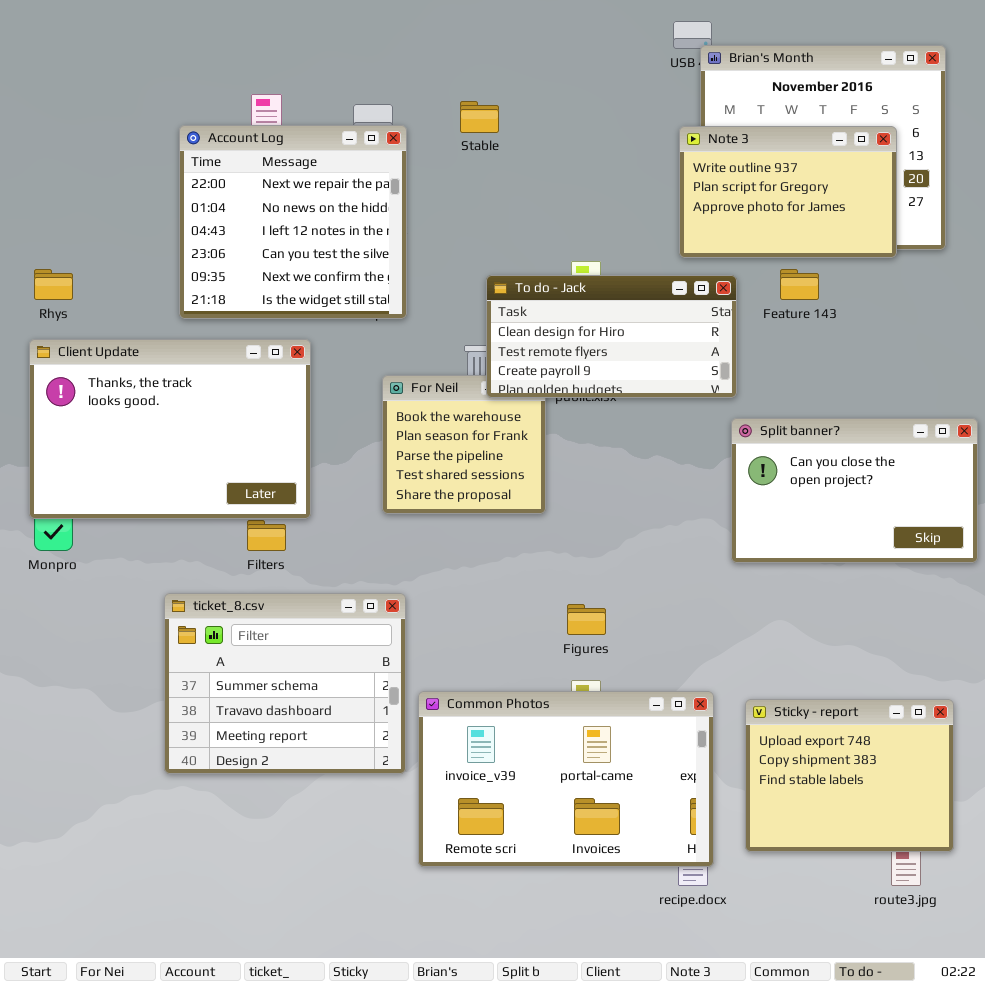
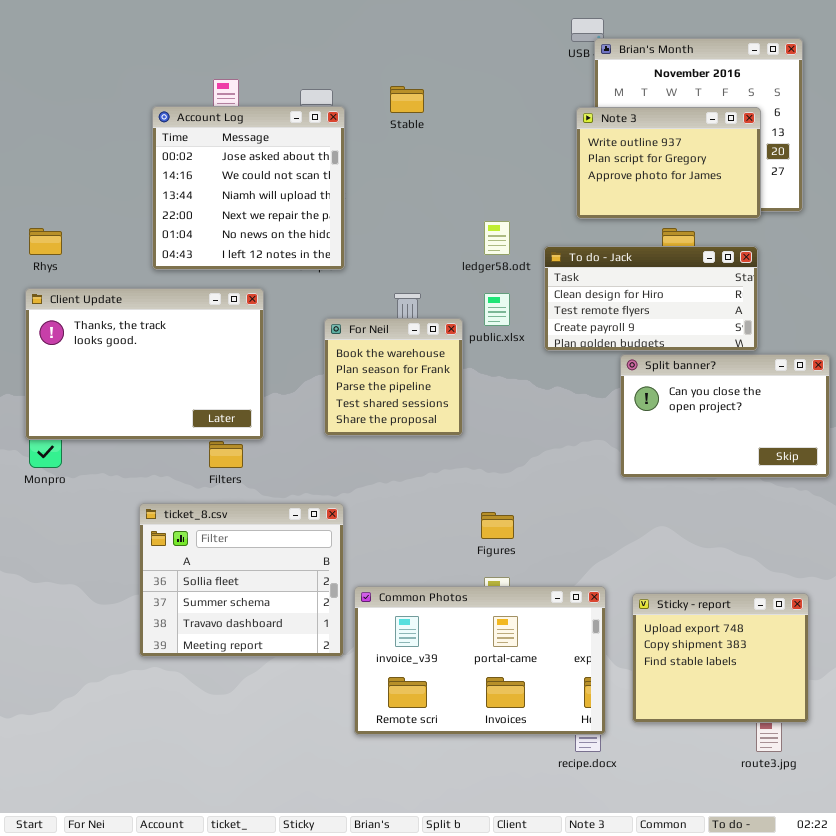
Account Log: [179,125,407,319] -> [152,106,345,270], scrolled up 3 rows
To do - Jack: [486,275,737,398] -> [544,246,758,351], moved
ticket_8.csv: [164,593,406,774] -> [139,503,344,657], scrolled up 1 row

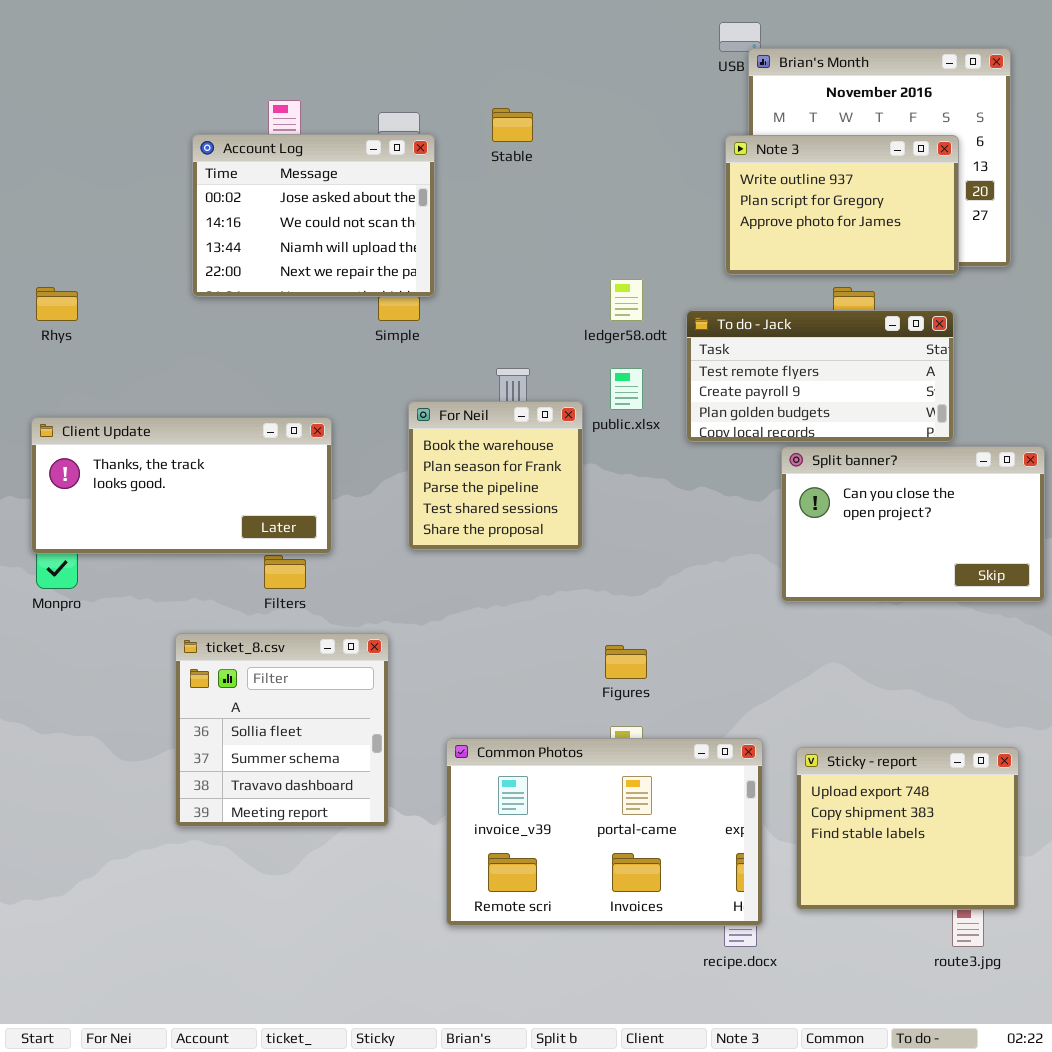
Account Log: [152,106,345,270] -> [192,134,435,297], resized
To do - Jack: [544,246,758,351] -> [686,310,954,442], scrolled down 1 row
Client Update: [25,288,264,440] -> [31,417,332,554], resized
ticket_8.csv: [139,503,344,657] -> [175,633,389,827], resized

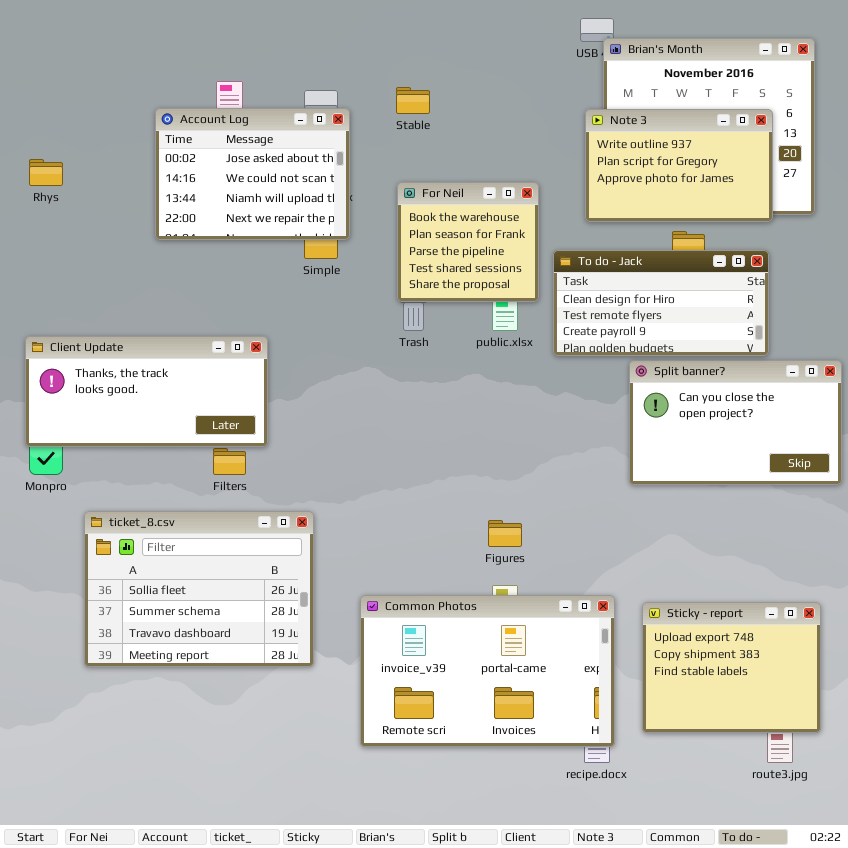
Rhys: [36,287,78,321] -> [29,159,63,186], moved
To do - Jack: [686,310,954,442] -> [553,250,769,356], scrolled up 1 row
For Neil: [408,401,583,550] -> [397,182,539,302], moved
ticket_8.csv: [175,633,389,827] -> [84,511,314,667], resized

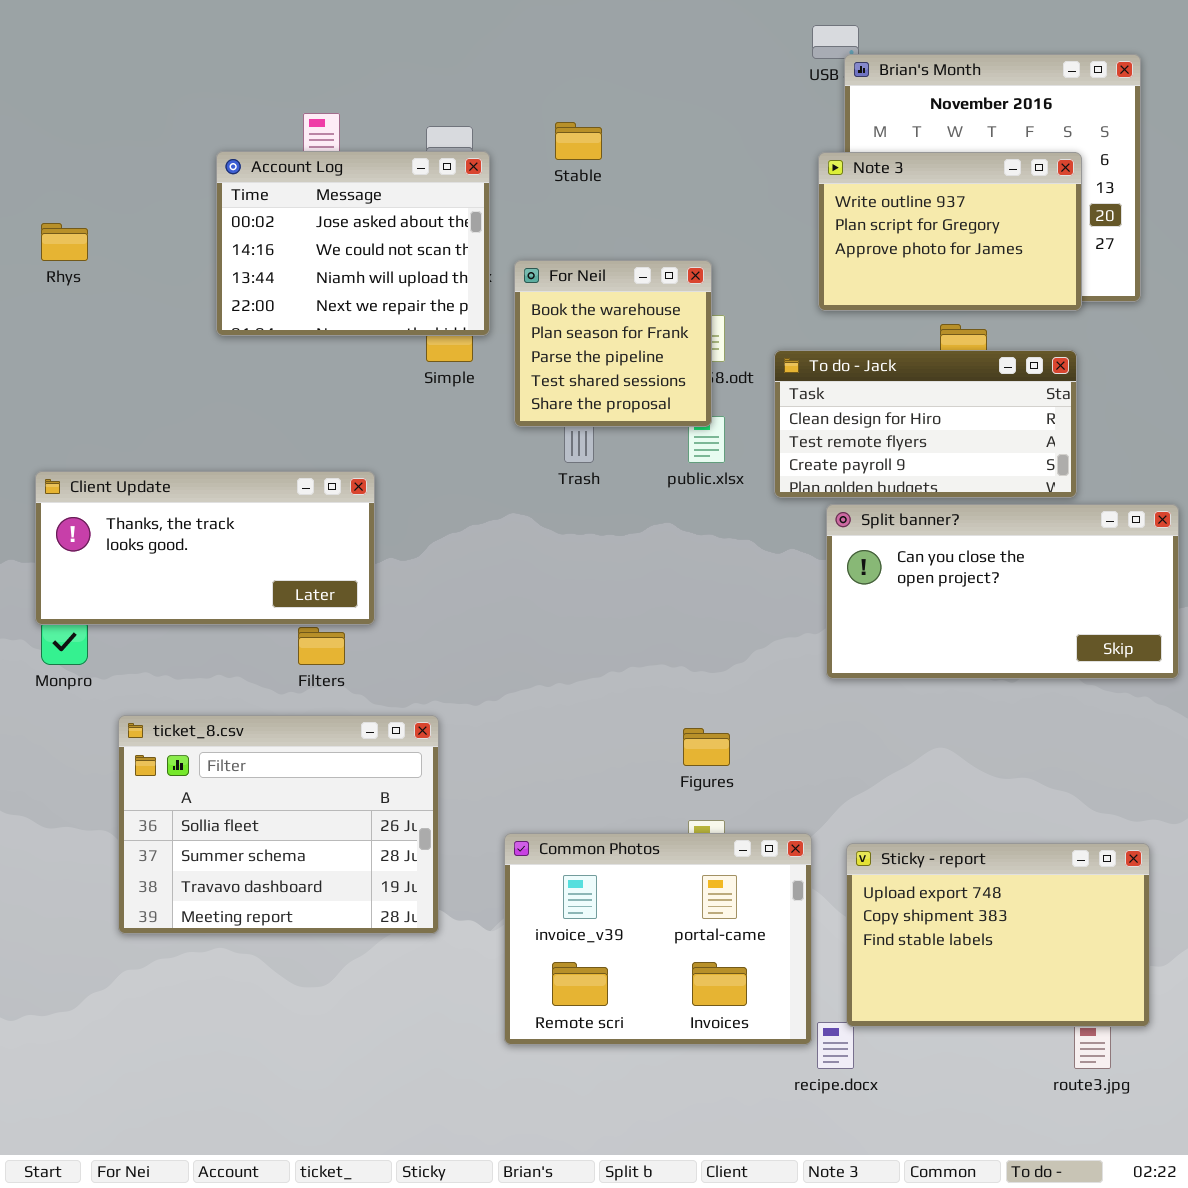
For Neil: [397,182,539,302] -> [514,260,712,427], moved
Split banner?: [629,360,842,485] -> [826,504,1179,679], resized
Common Photos: [360,595,615,747] -> [504,833,812,1045], resized
Sticky - report: [642,602,821,733] -> [846,843,1150,1027], resized

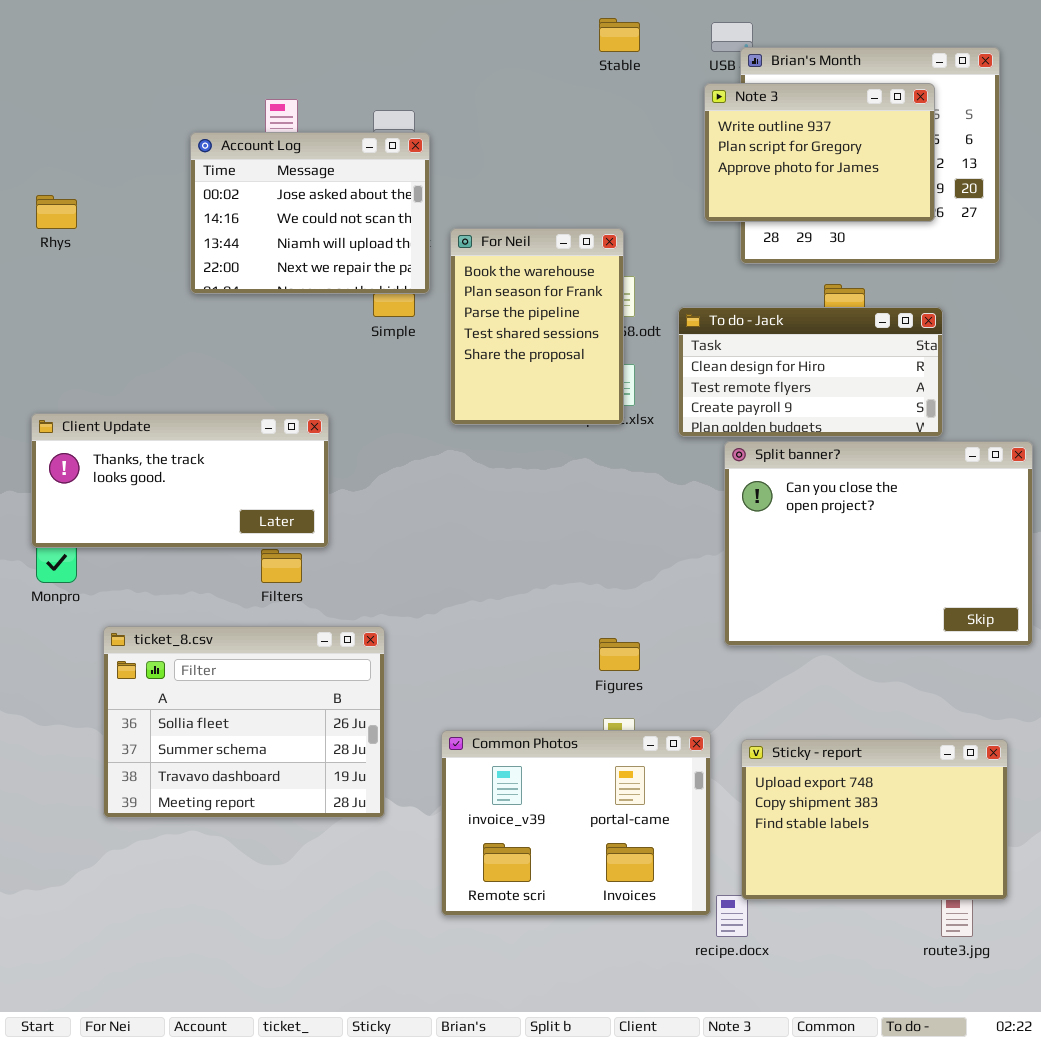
Stable: [555,122,602,160] -> [599,18,640,52], moved
Note 3: [818,152,1082,311] -> [704,83,935,222], moved
For Neil: [514,260,712,427] -> [450,228,624,425], resized
Split banner?: [826,504,1179,679] -> [724,441,1033,646], resized

